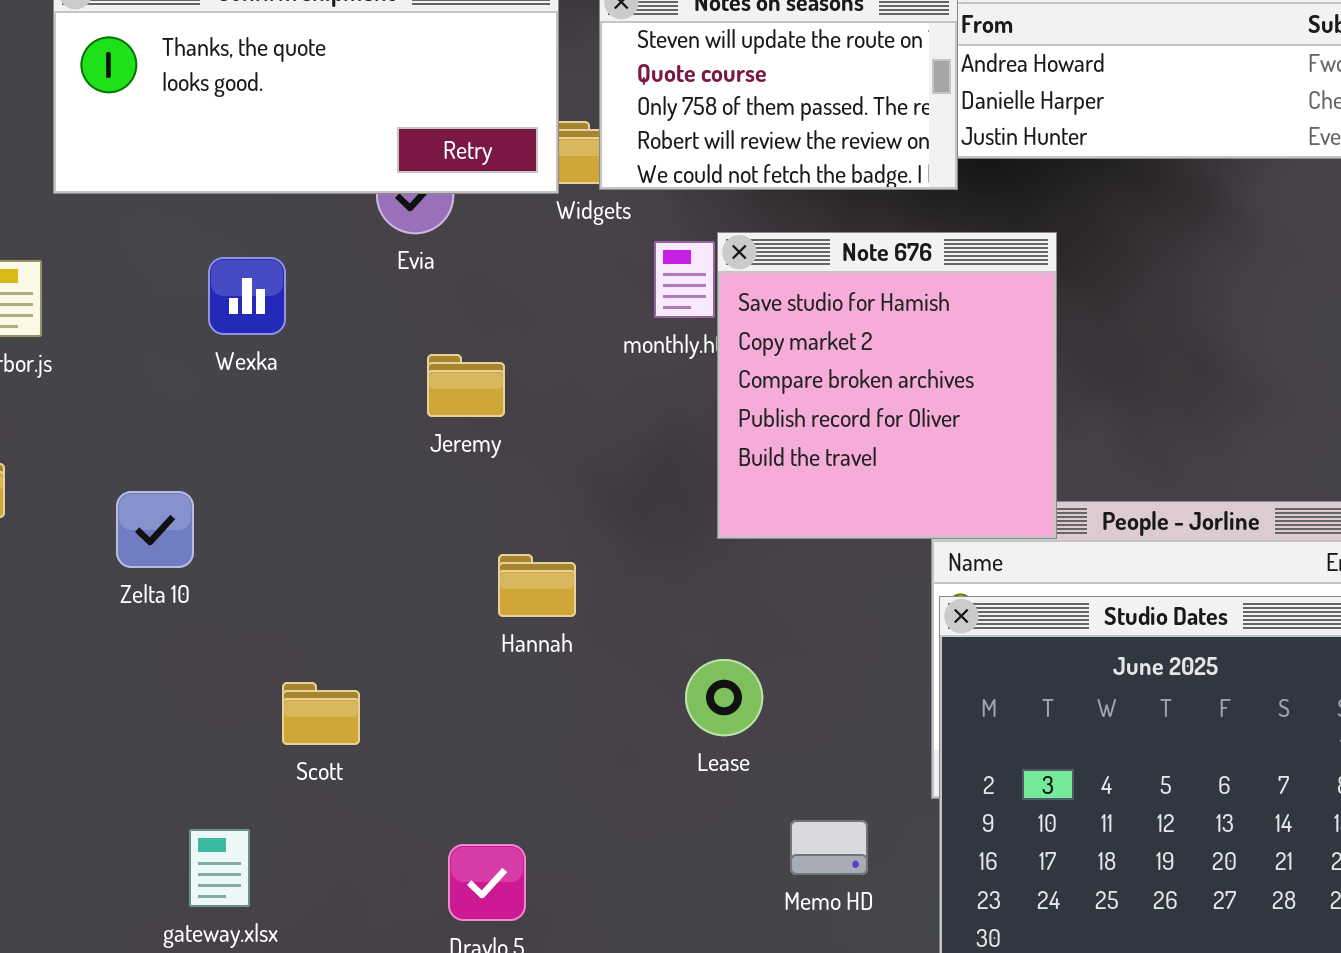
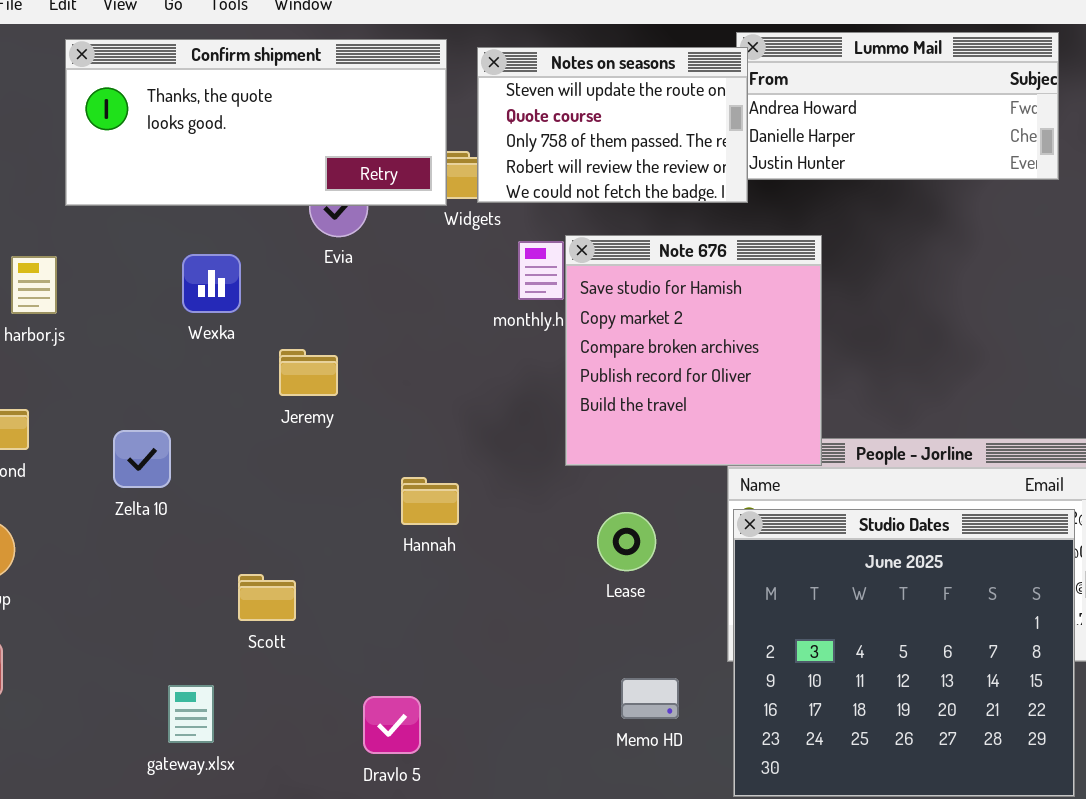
Jeremy: [427,354,505,417] -> [279,349,338,396], moved
Lease: [685,659,763,736] -> [597,512,656,571], moved

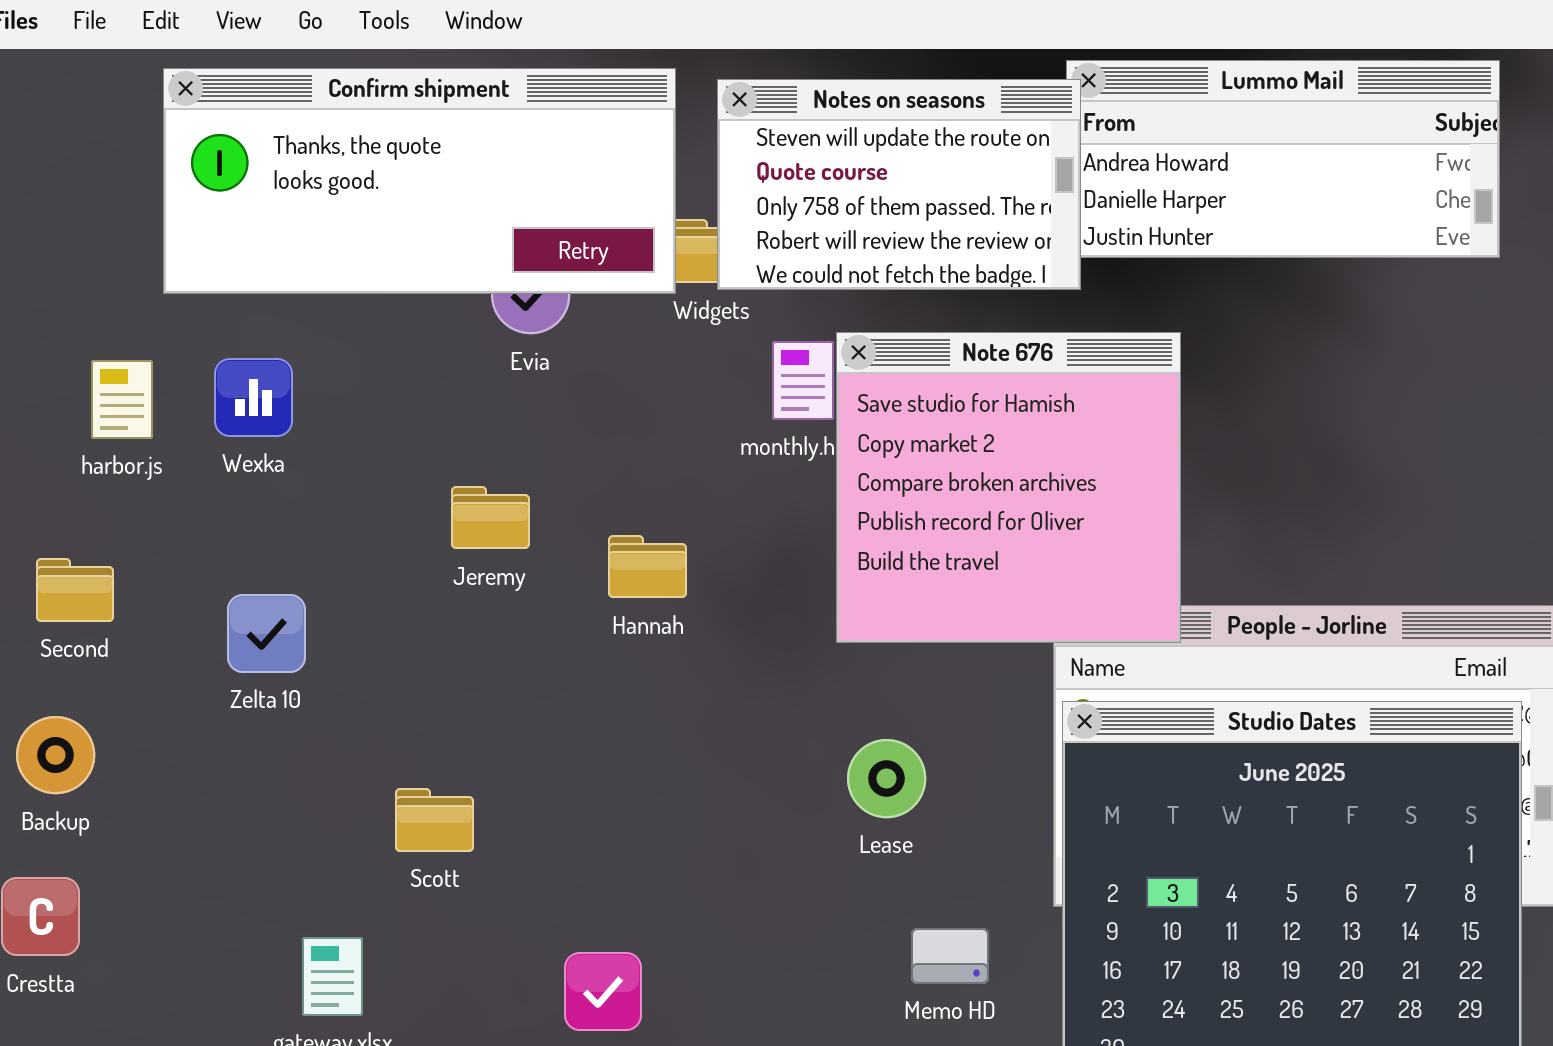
Wexka: [182,254,241,313] -> [214,358,293,437], moved
Hannah: [401,477,459,525] -> [608,535,687,598], moved
Lease: [597,512,656,571] -> [847,739,926,818], moved

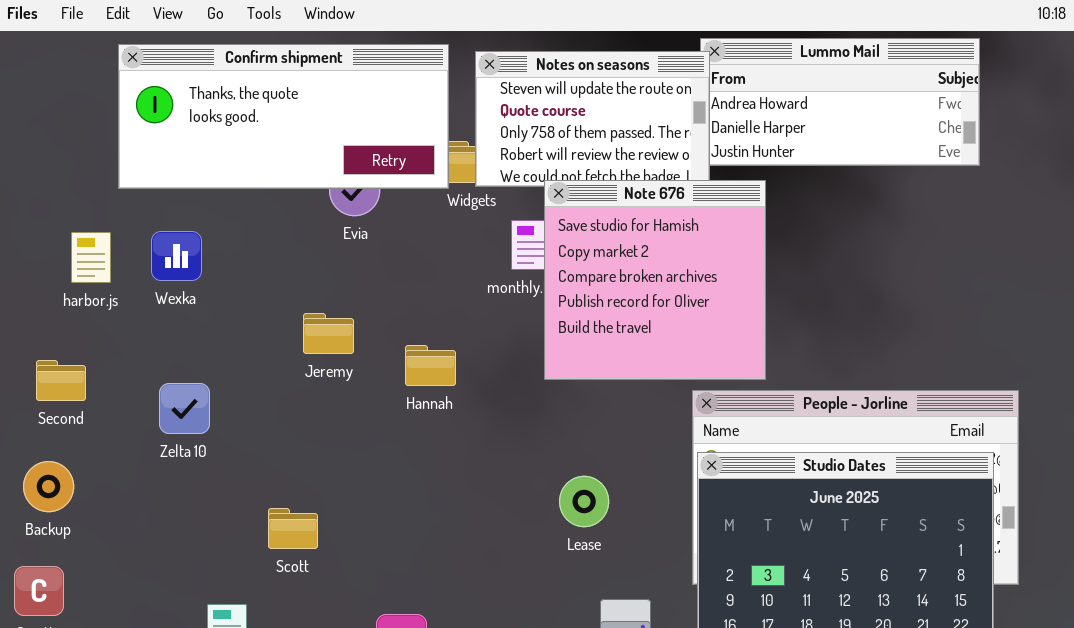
Note 676: [836,332,1181,643] -> [544,180,766,380], moved

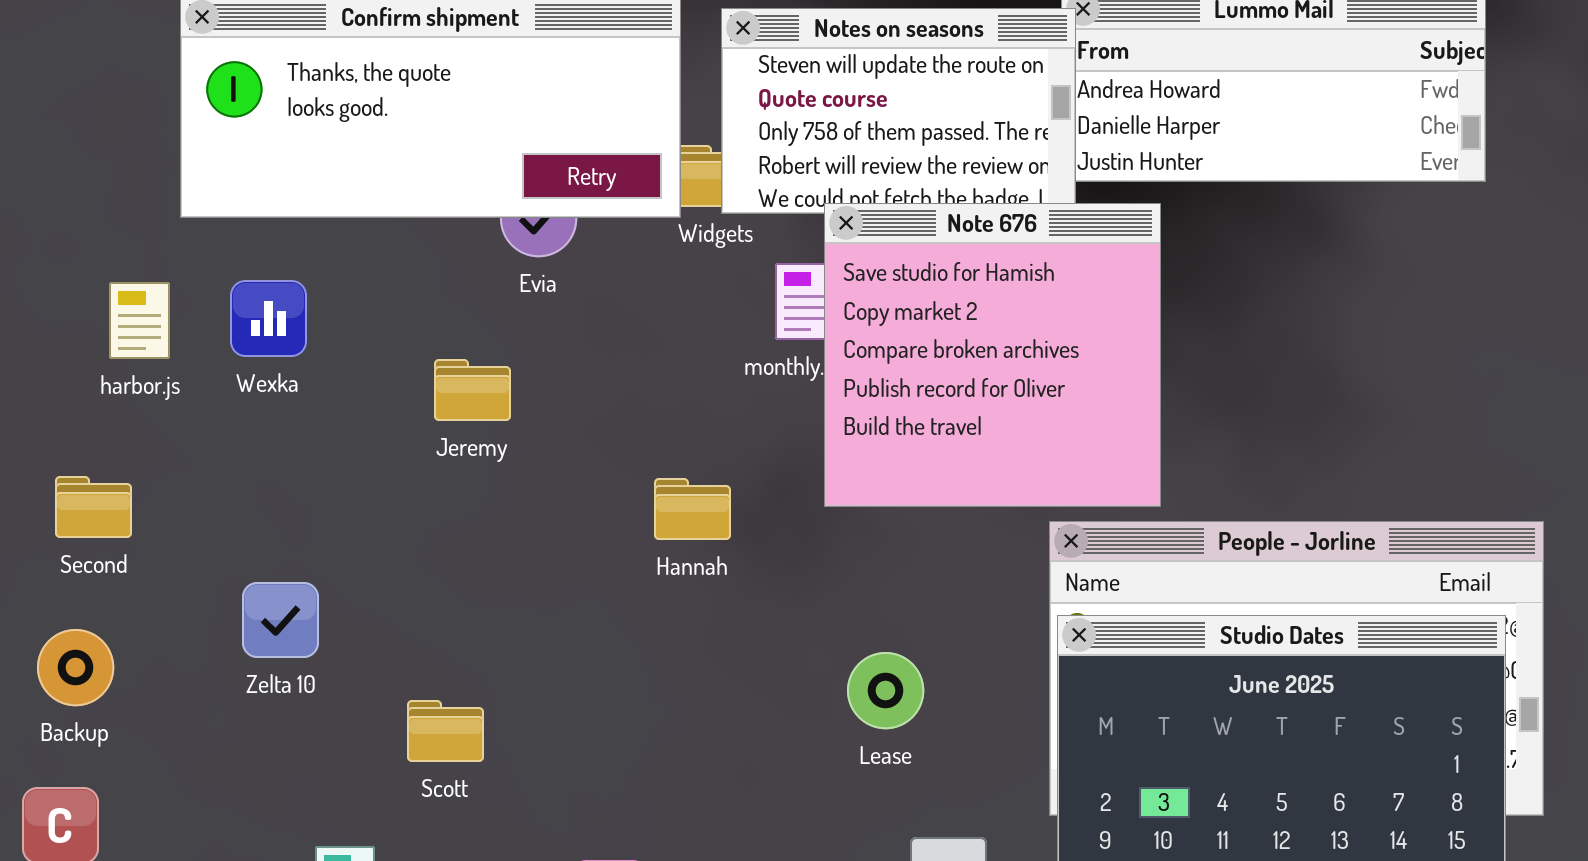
Jeremy: [303,313,354,354] -> [434,359,511,421], moved
Hannah: [405,345,456,386] -> [654,478,731,540], moved
Zelta 10: [159,383,210,434] -> [242,582,319,658], moved

